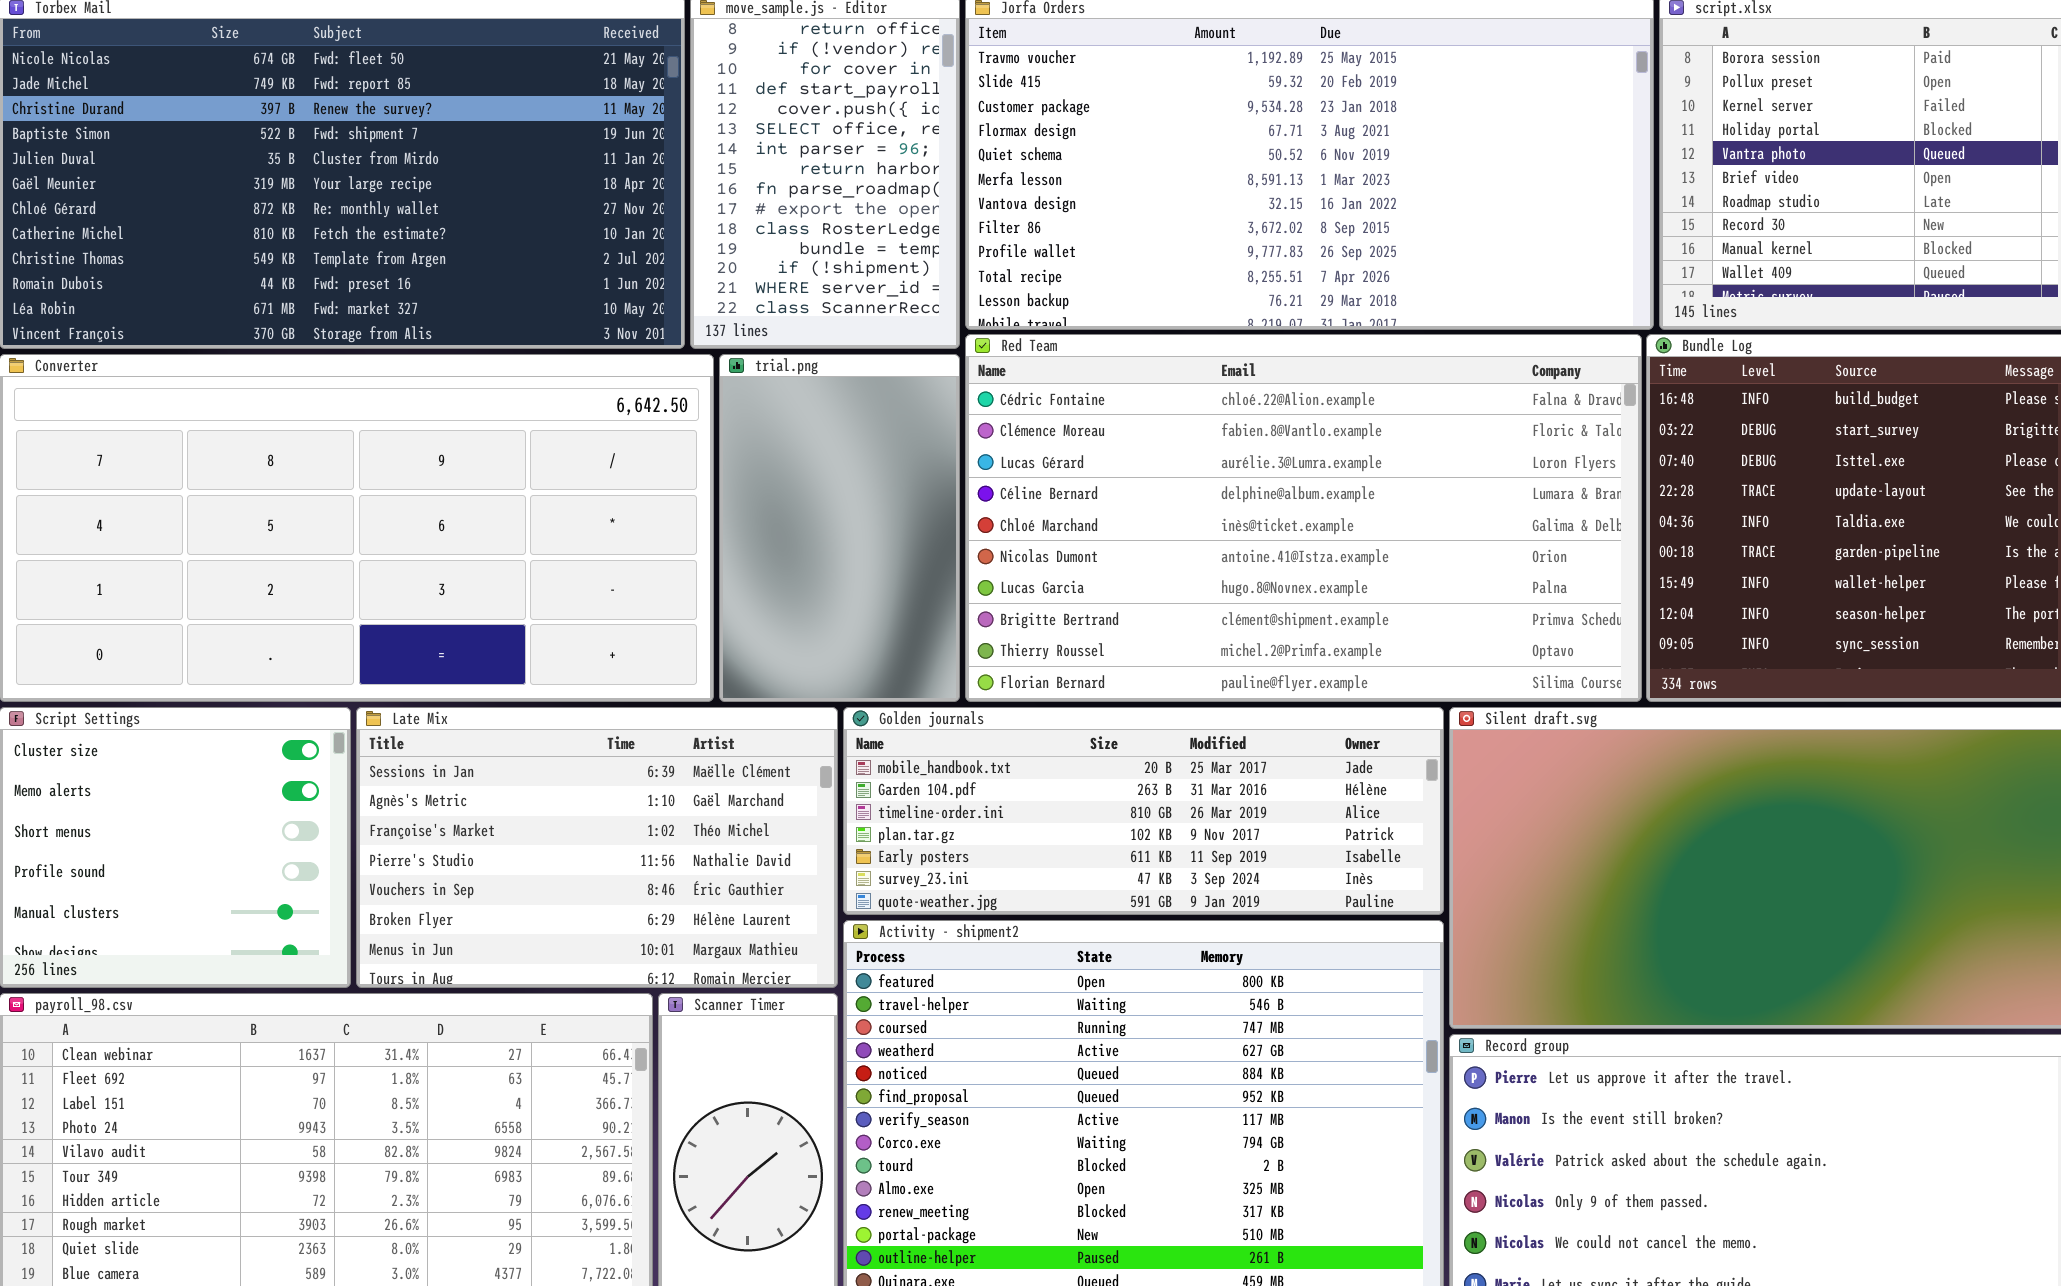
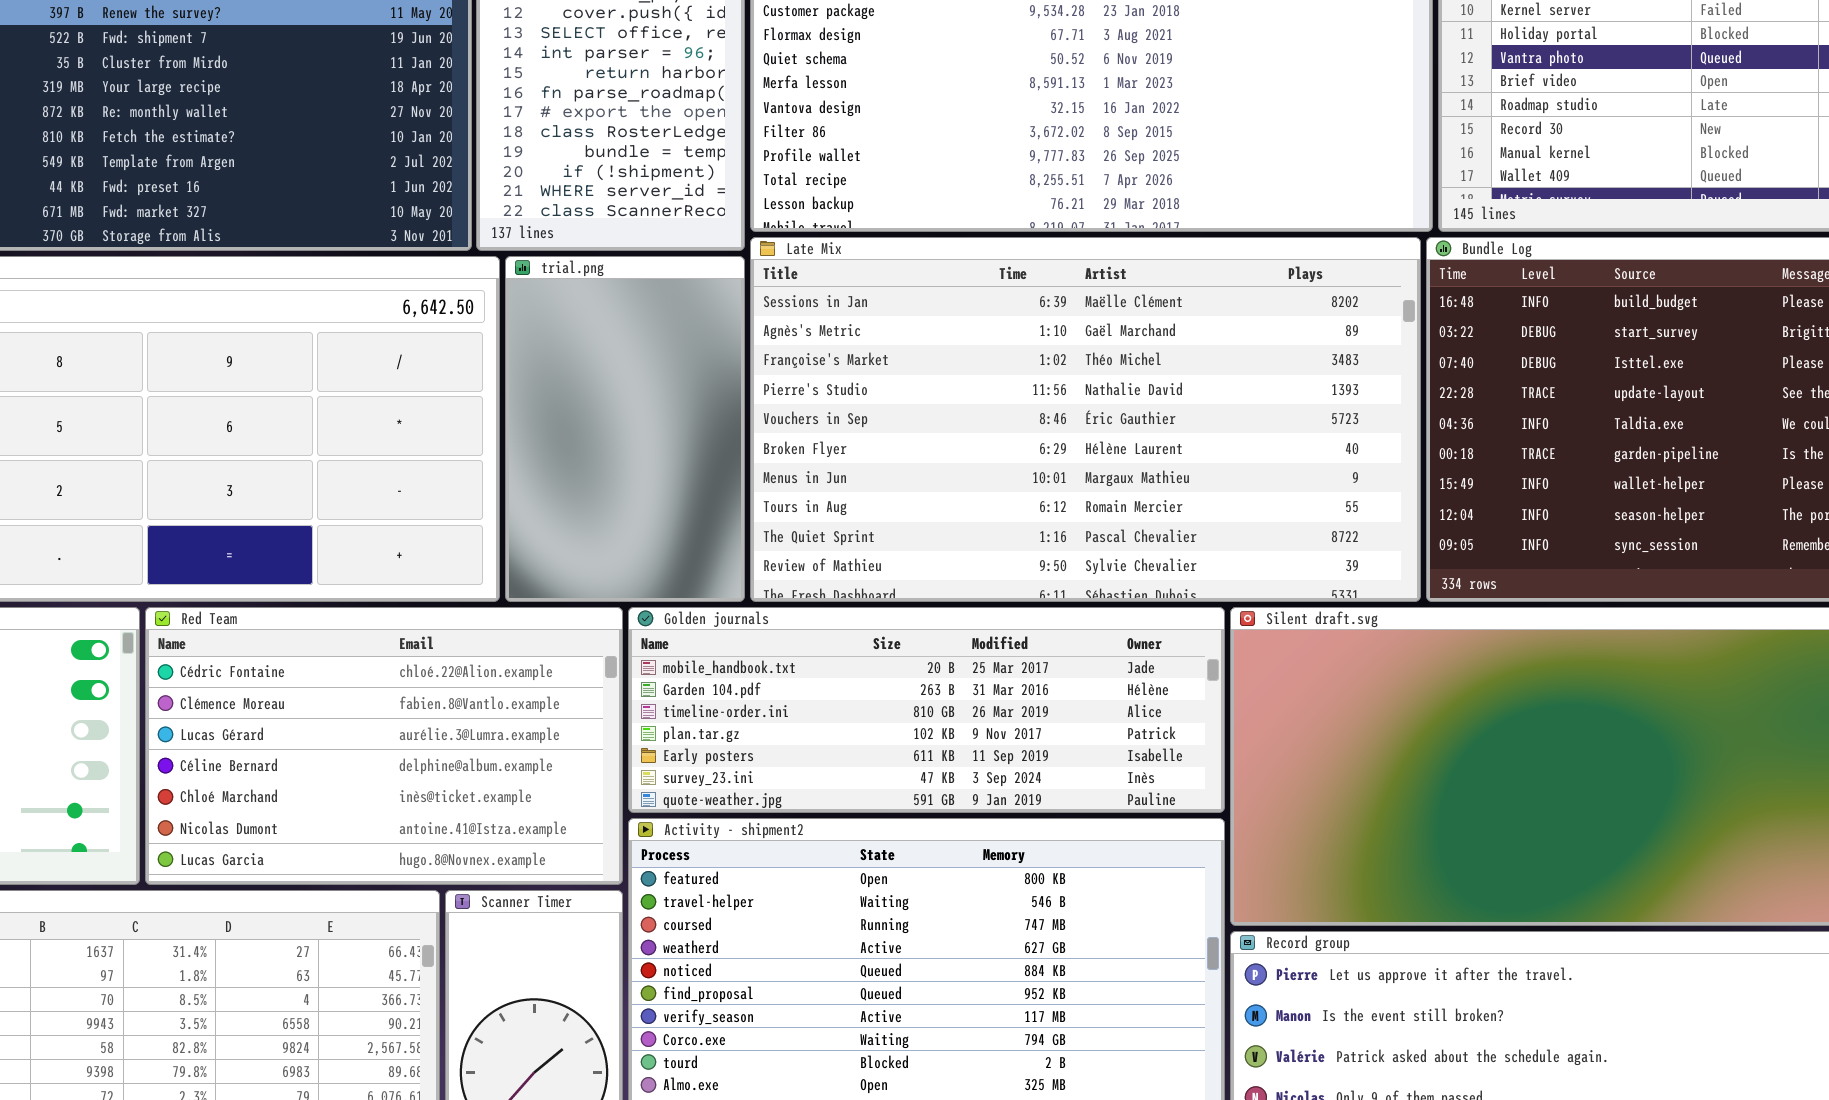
Red Team: [965,334,1642,702] -> [145,607,623,885], moved, resized
Late Mix: [356,707,838,988] -> [750,237,1421,602], moved, resized

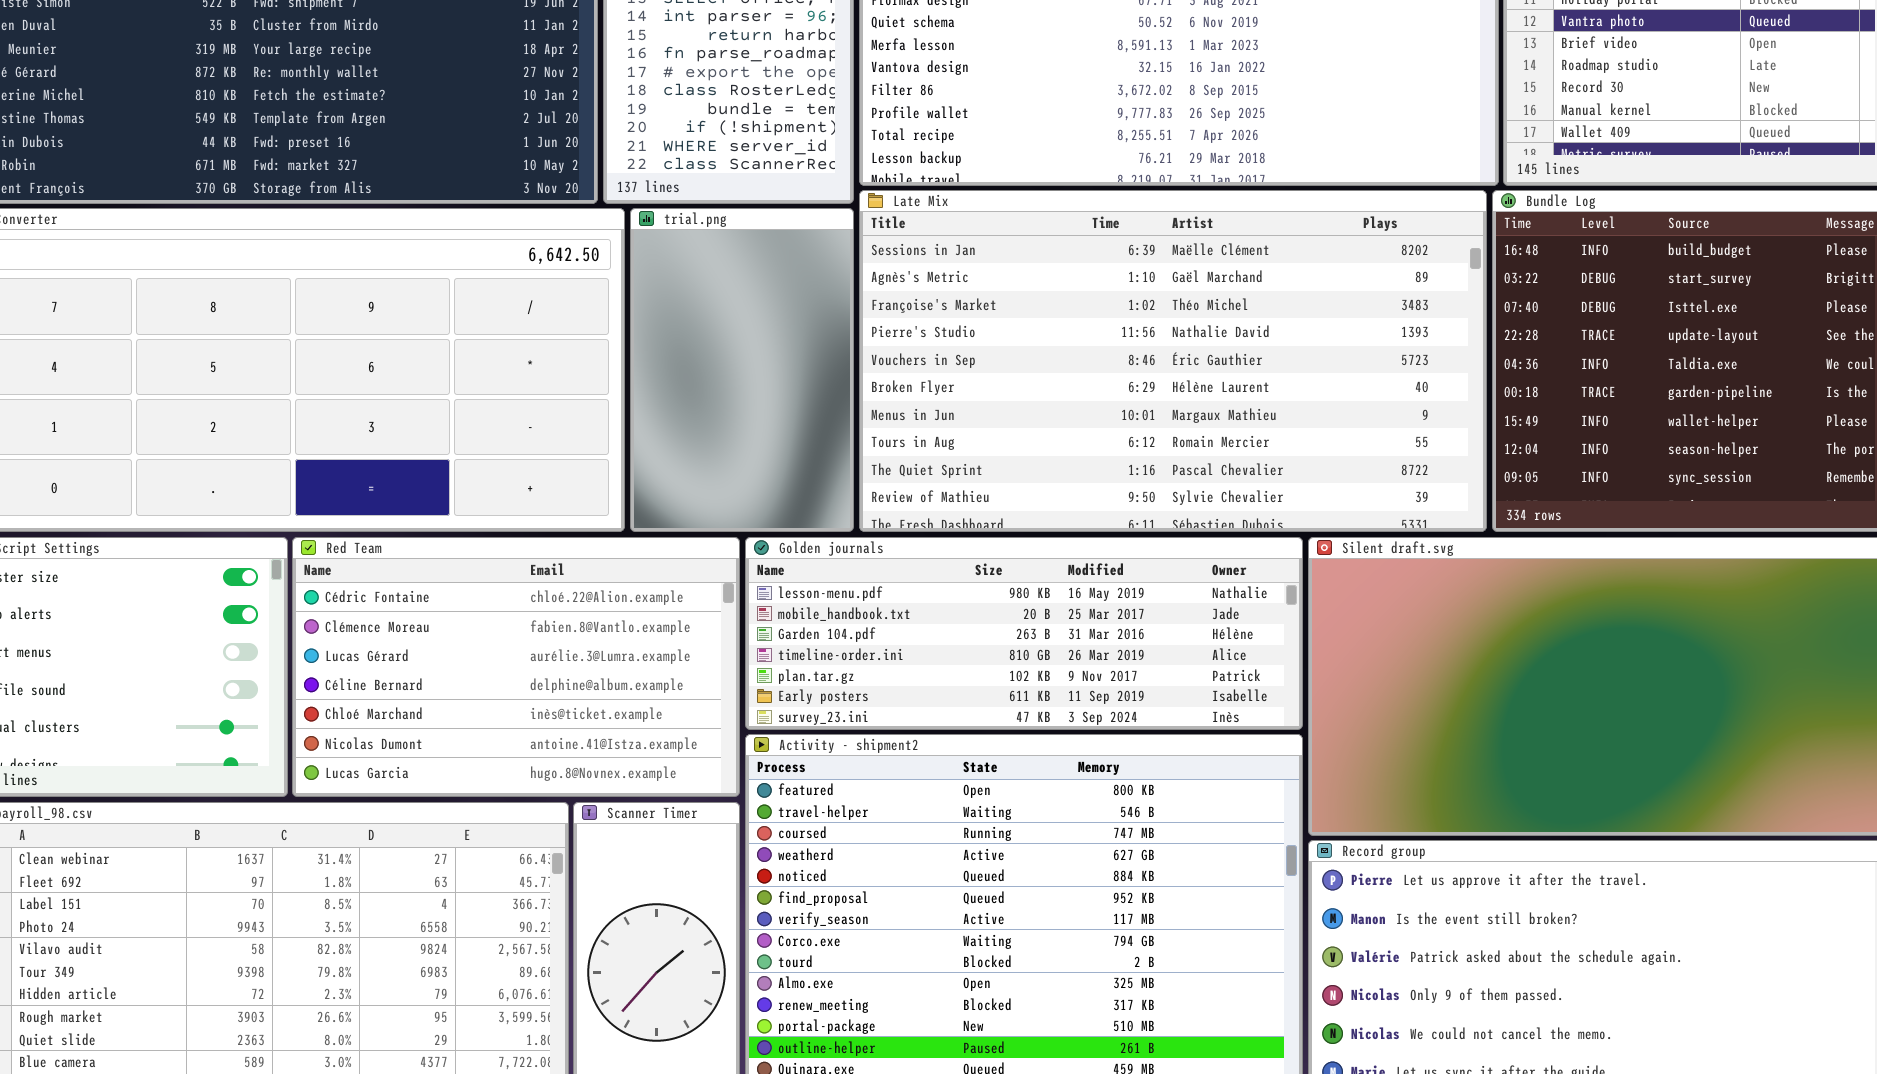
Golden journals: [628,607,1225,813] -> [745,537,1303,730], scrolled up 1 row

